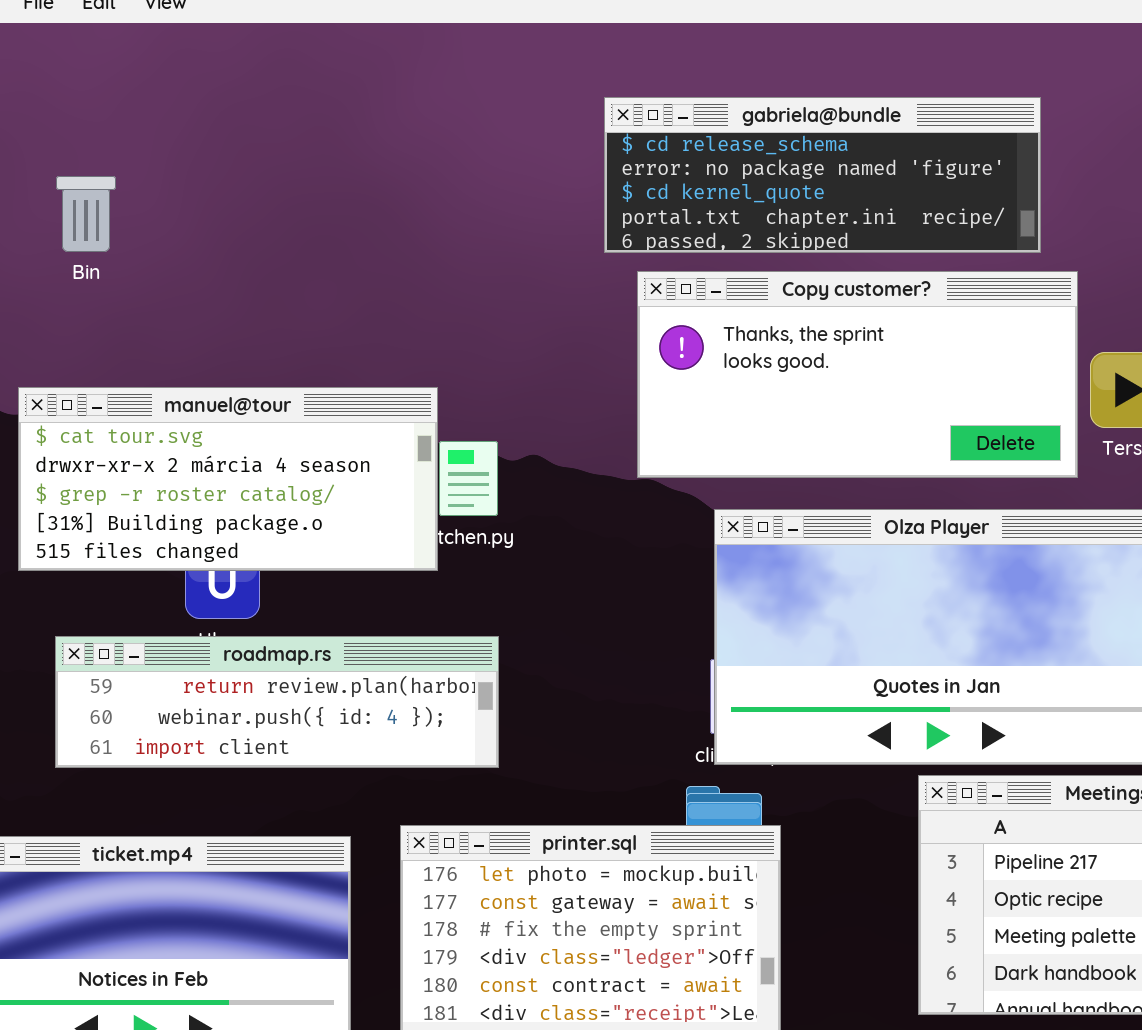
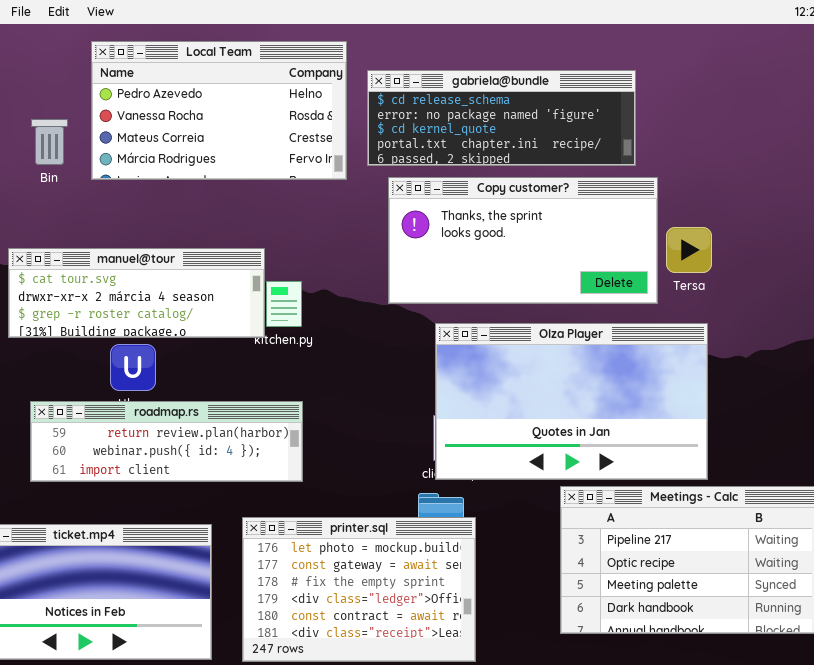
Local Team: none -> [91,41,347,180], opened
manuel@tour: [18,387,438,571] -> [8,248,265,338], resized

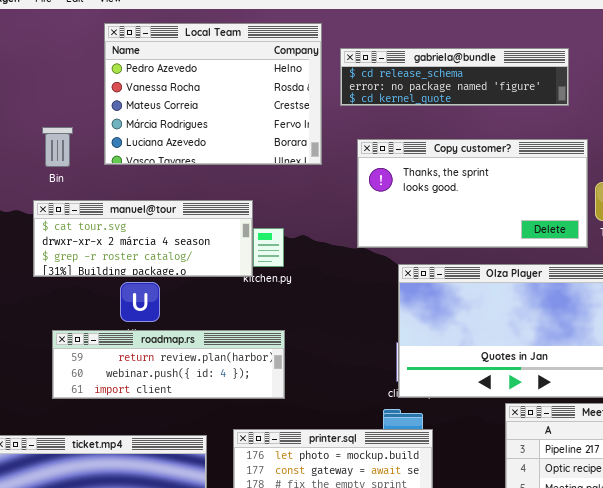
Local Team: [91,41,347,180] -> [104,23,322,165], resized
gabriela@bundle: [367,70,636,166] -> [340,48,569,106], resized
Bin: [31,119,68,165] -> [42,127,73,167], moved

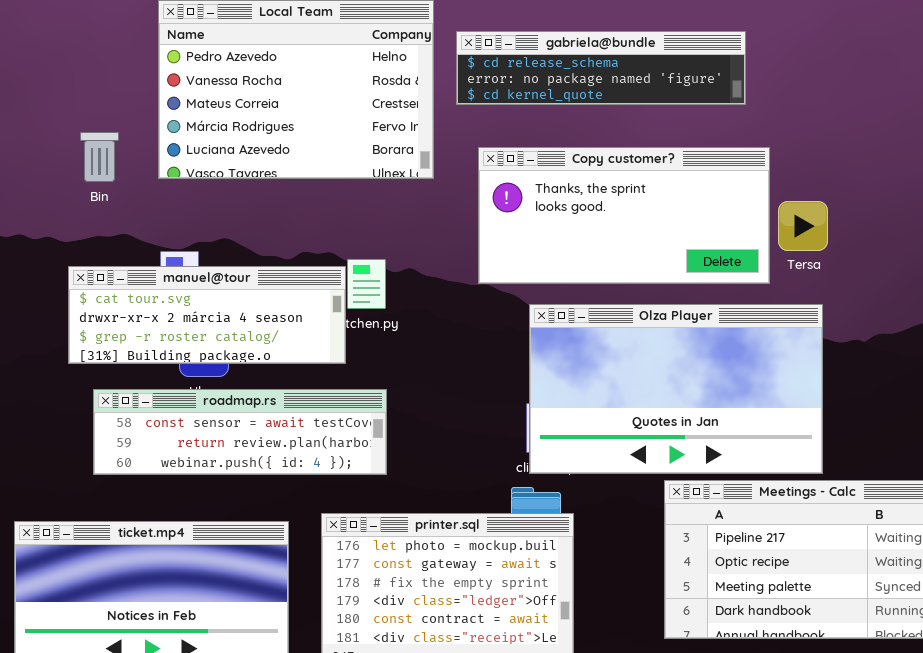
manuel@tour: [33,200,253,277] -> [68,266,346,364], moved
roadmap.rs: [52,330,285,399] -> [93,389,387,475], scrolled up 1 row

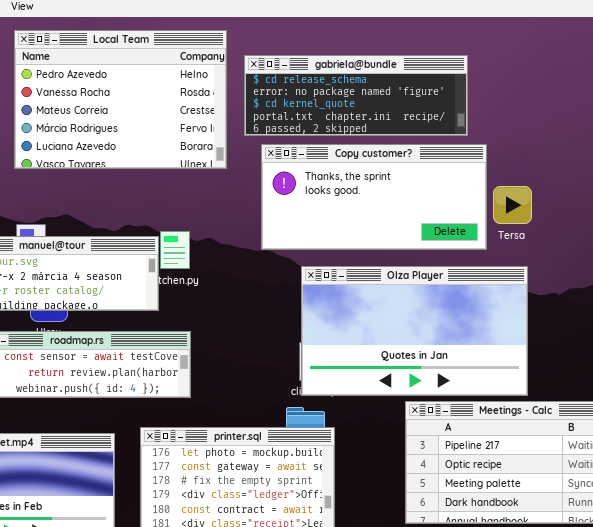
gabriela@bundle: [456,31,746,105] -> [244,55,468,136], resized

